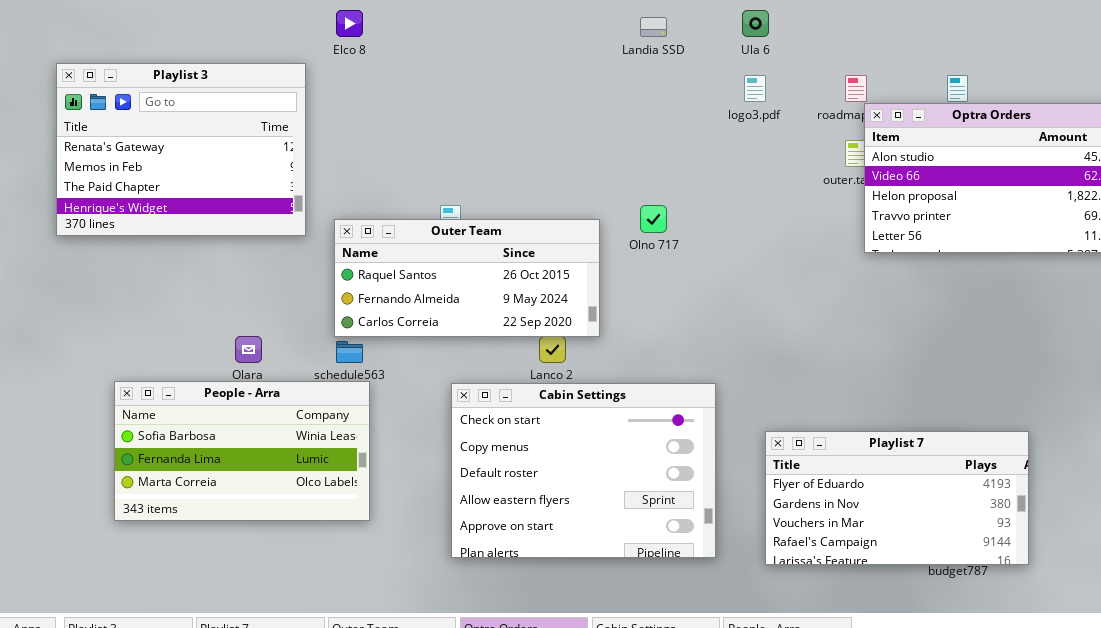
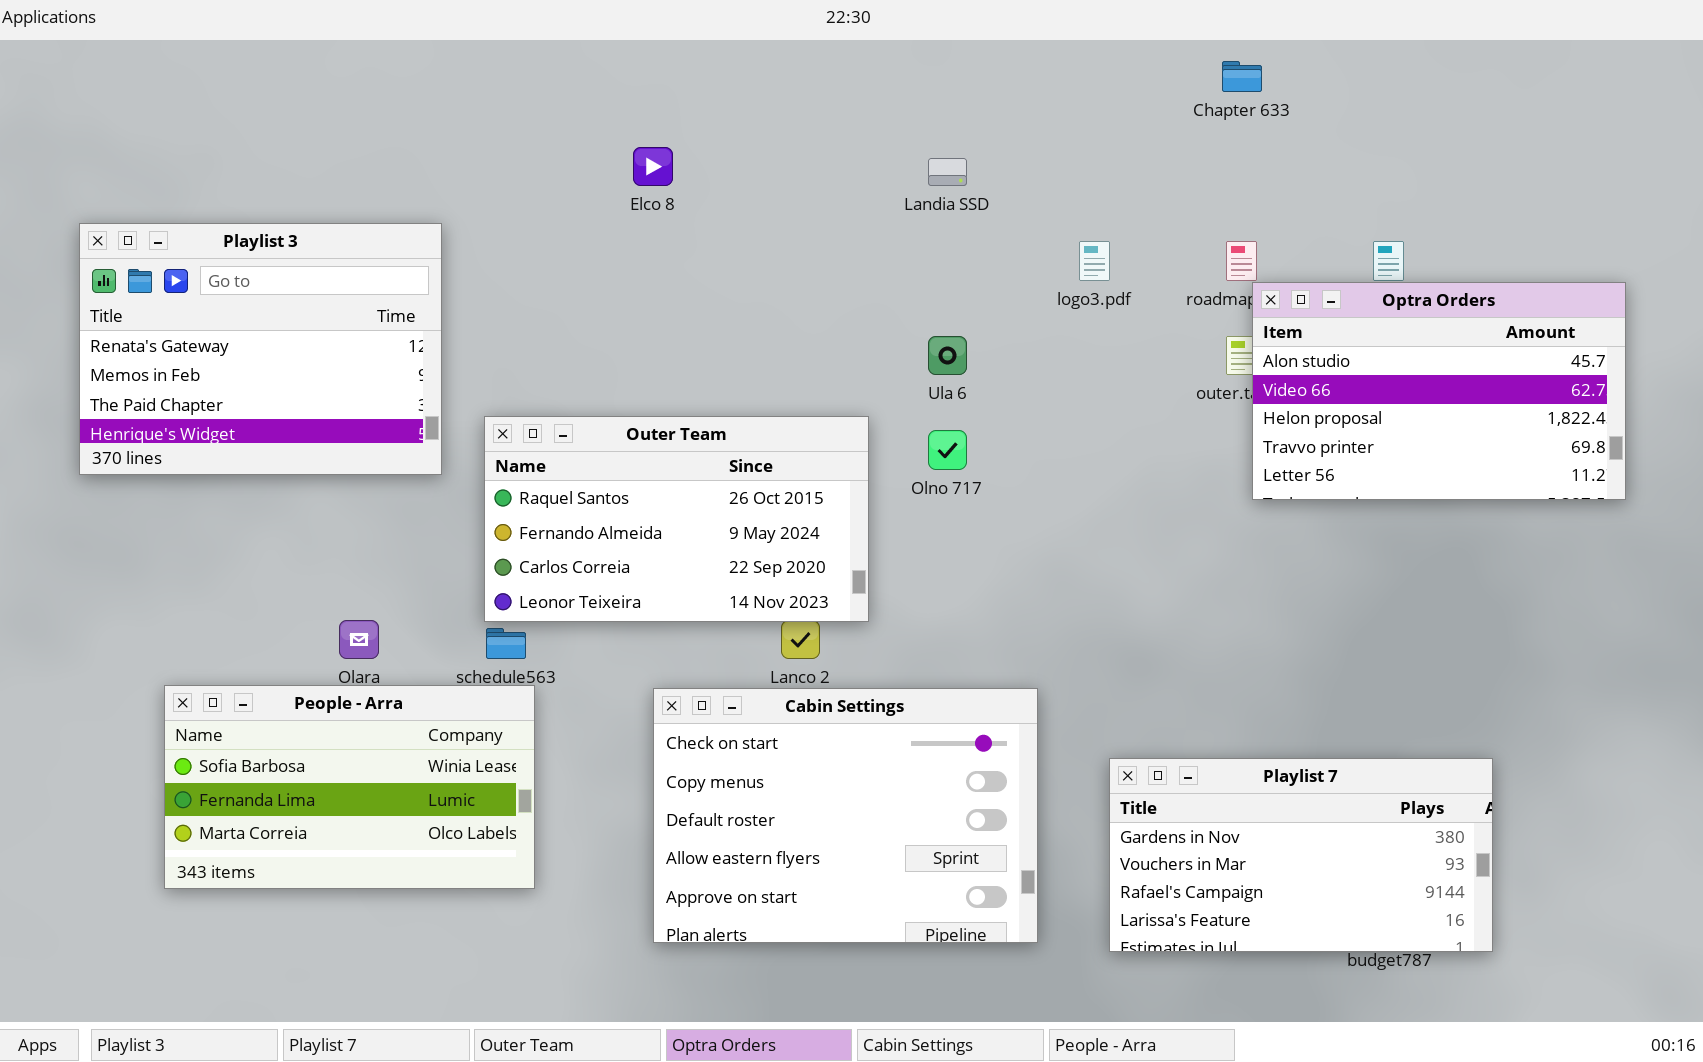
Elco 8: [336,10,363,37] -> [633,147,673,186], moved
Ula 6: [742,10,769,37] -> [928,336,967,375], moved
Outer Team: [334,219,600,337] -> [484,416,869,622], resized
Playlist 7: [765,431,1029,565] -> [1109,758,1493,952], scrolled down 1 row

